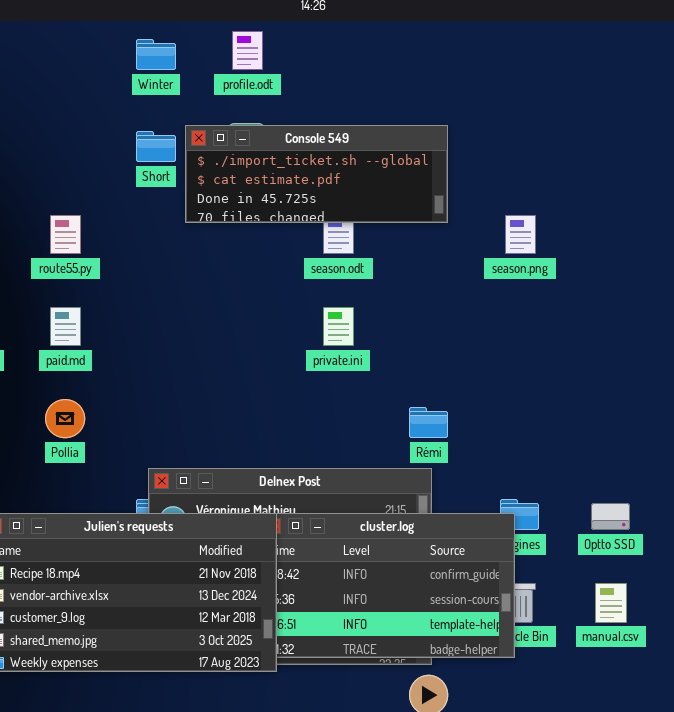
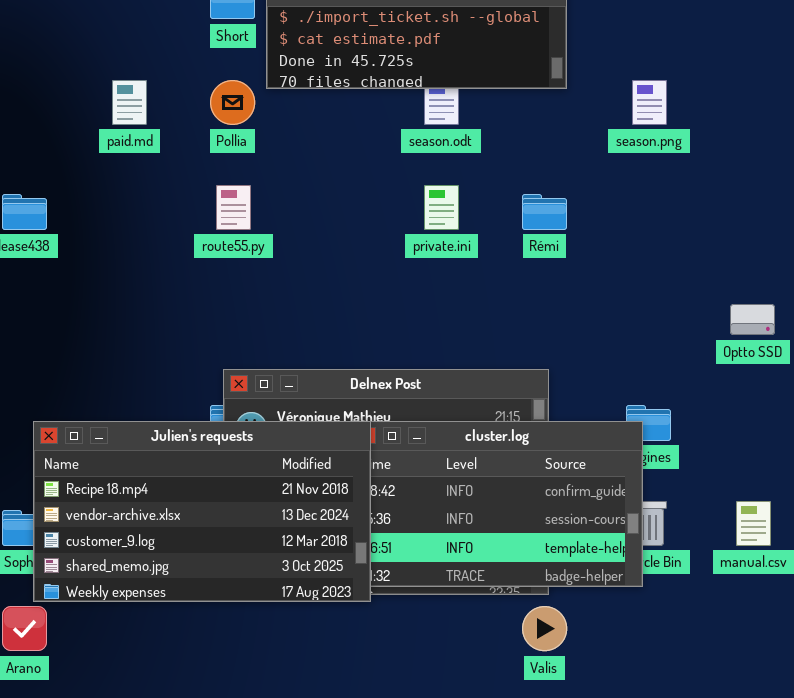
route55.py: [50,215,81,254] -> [216,185,251,230], moved
paid.md: [50,307,81,346] -> [112,80,147,125], moved
Pollia: [45,399,85,438] -> [210,80,255,125], moved
Rémi: [409,407,448,438] -> [522,194,567,230], moved
Optto SSD: [591,503,630,530] -> [730,304,775,335], moved

